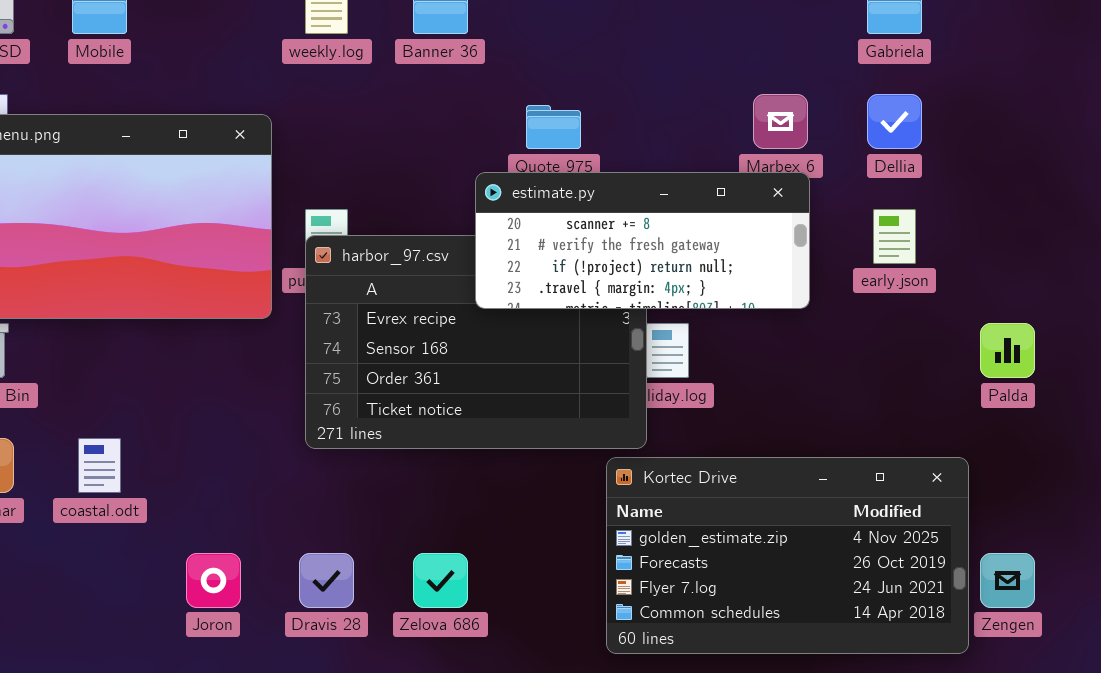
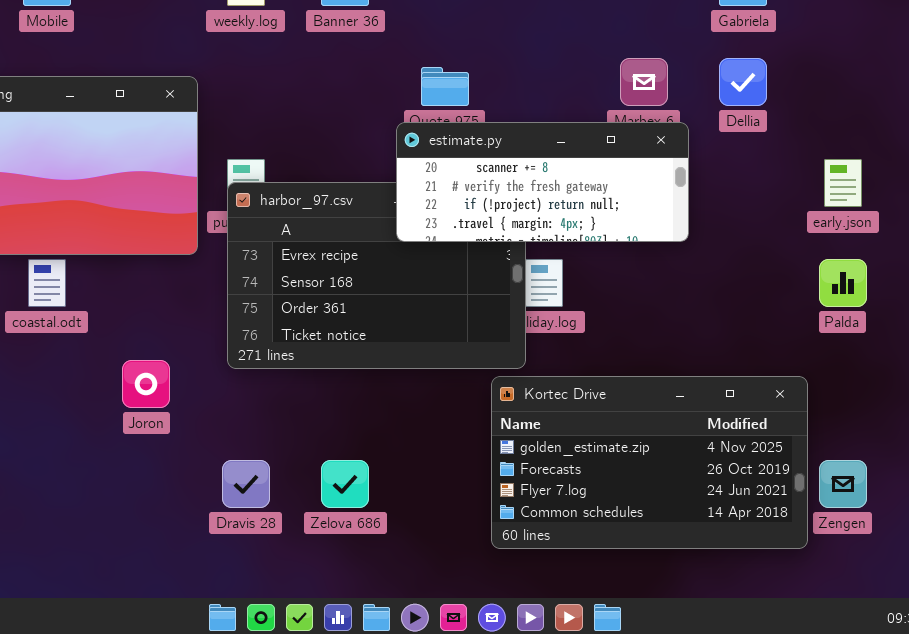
estimate.py: [475,172,810,309] -> [396,122,689,242], moved
early.json: [873,209,916,264] -> [824,159,862,207], moved
coastal.odt: [78,438,121,493] -> [28,259,66,307], moved
Joron: [186,553,241,608] -> [122,360,170,408], moved

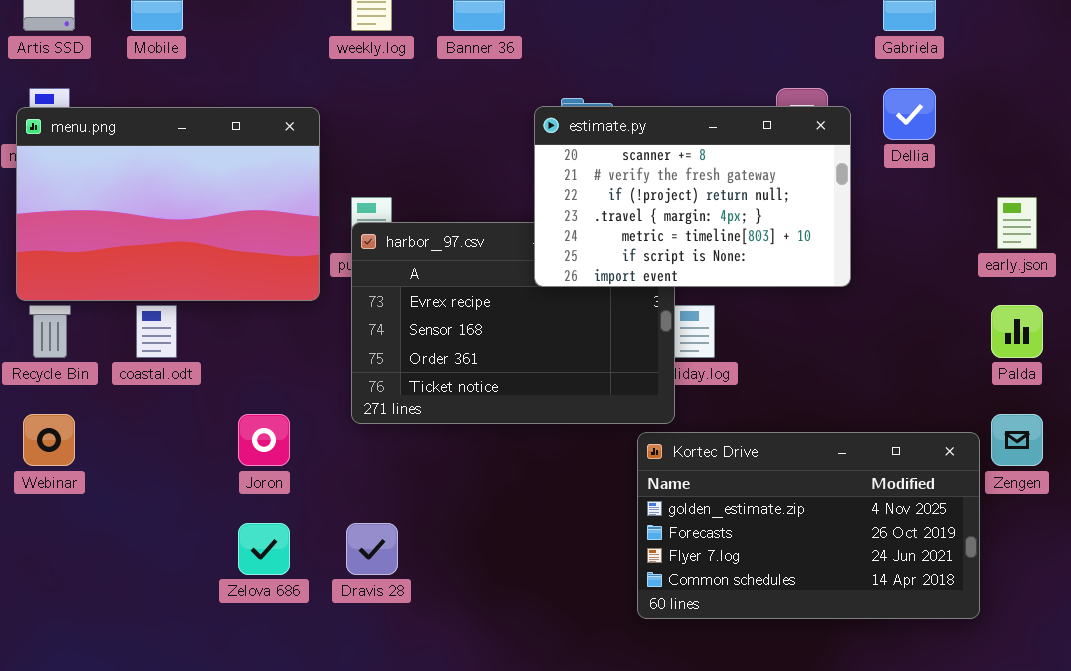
estimate.py: [396,122,689,242] -> [534,106,851,287], resized
Zelova 686: [321,460,369,508] -> [238,523,290,575], moved
Zengen: [819,460,867,508] -> [991,414,1043,466], moved

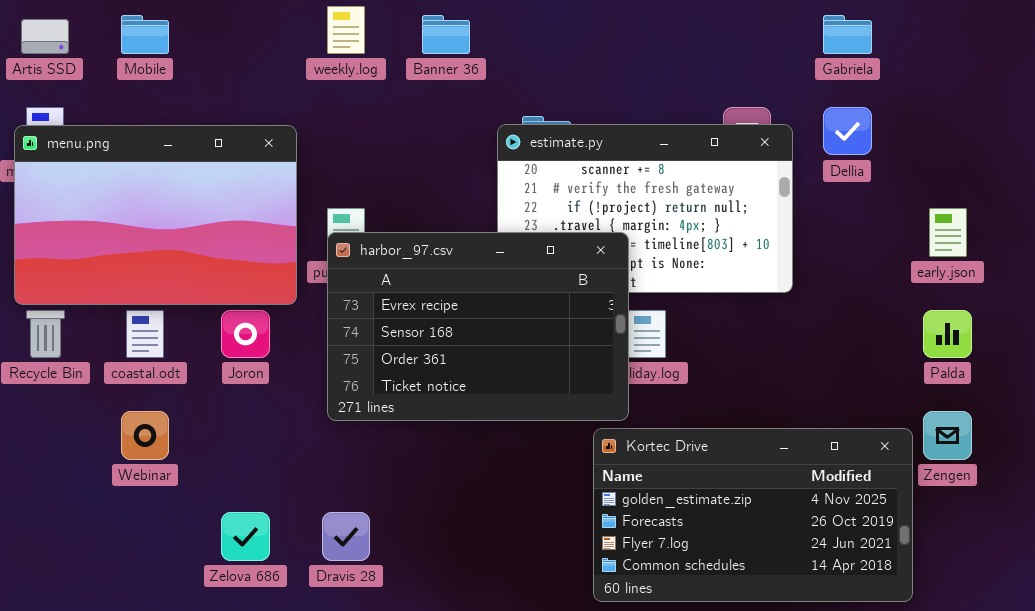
harbor_97.csv: [351,222,675,424] -> [327,232,629,421], raised
Webinar: [23,414,75,466] -> [121,411,169,460], moved
Joron: [238,414,290,466] -> [221,310,270,358], moved

